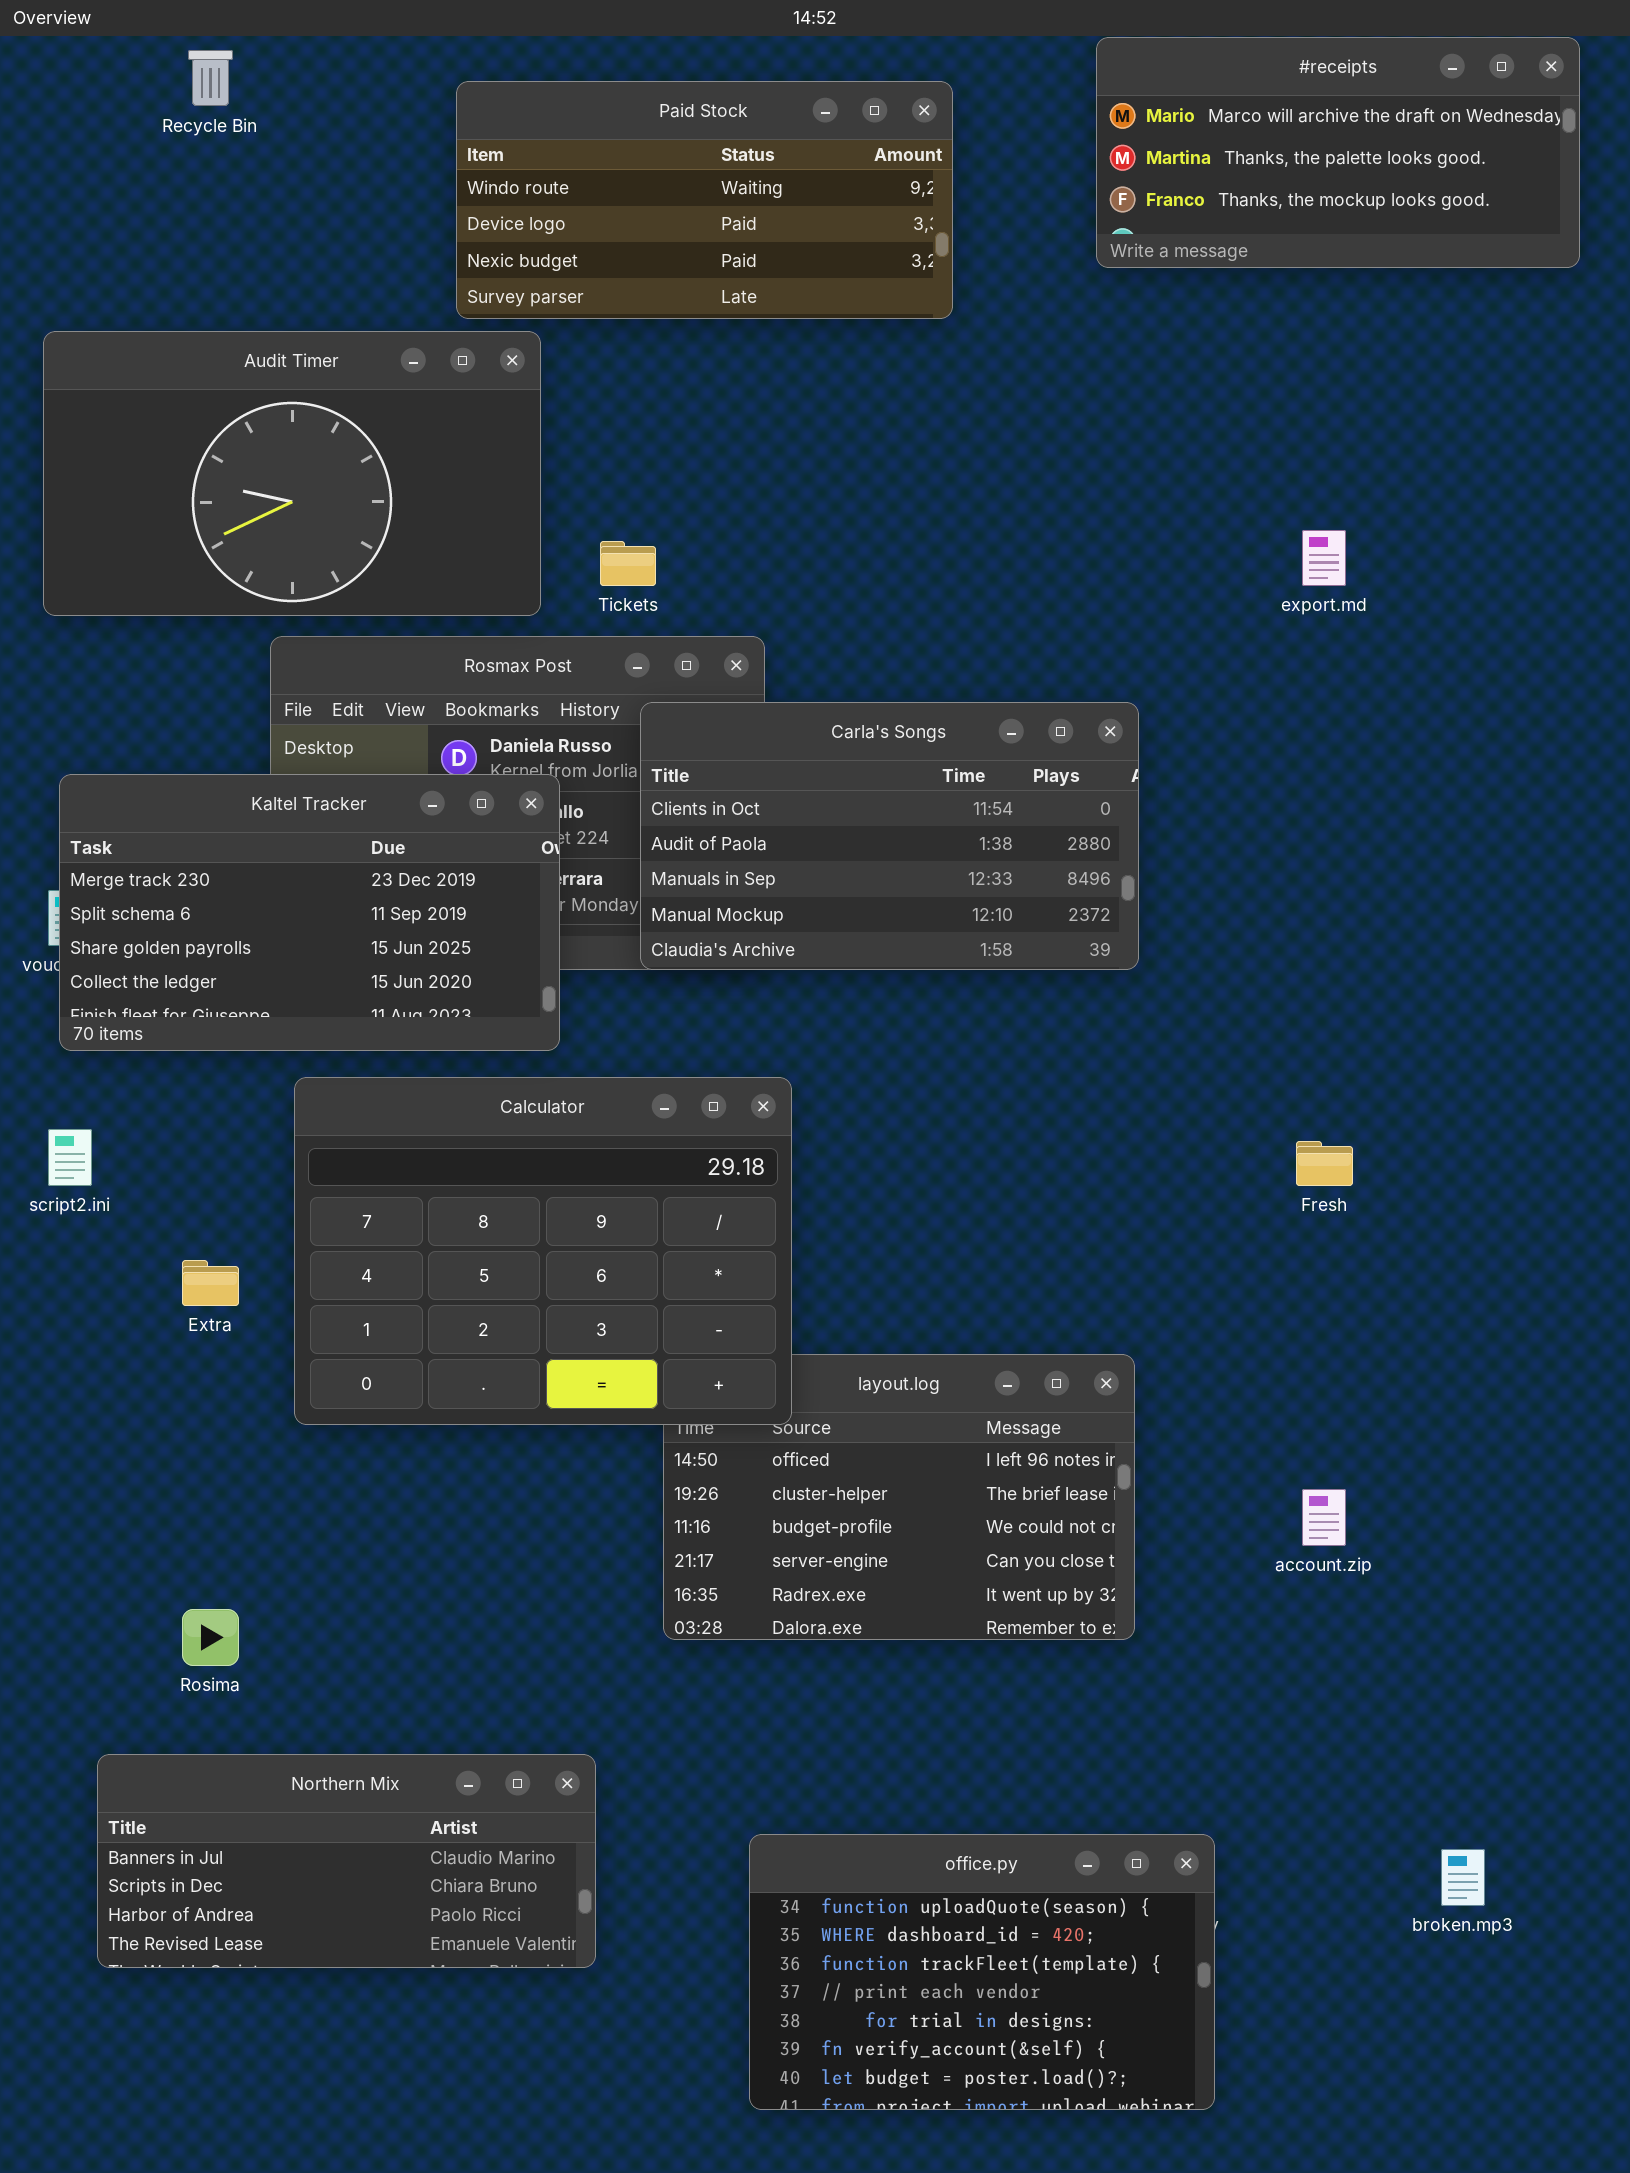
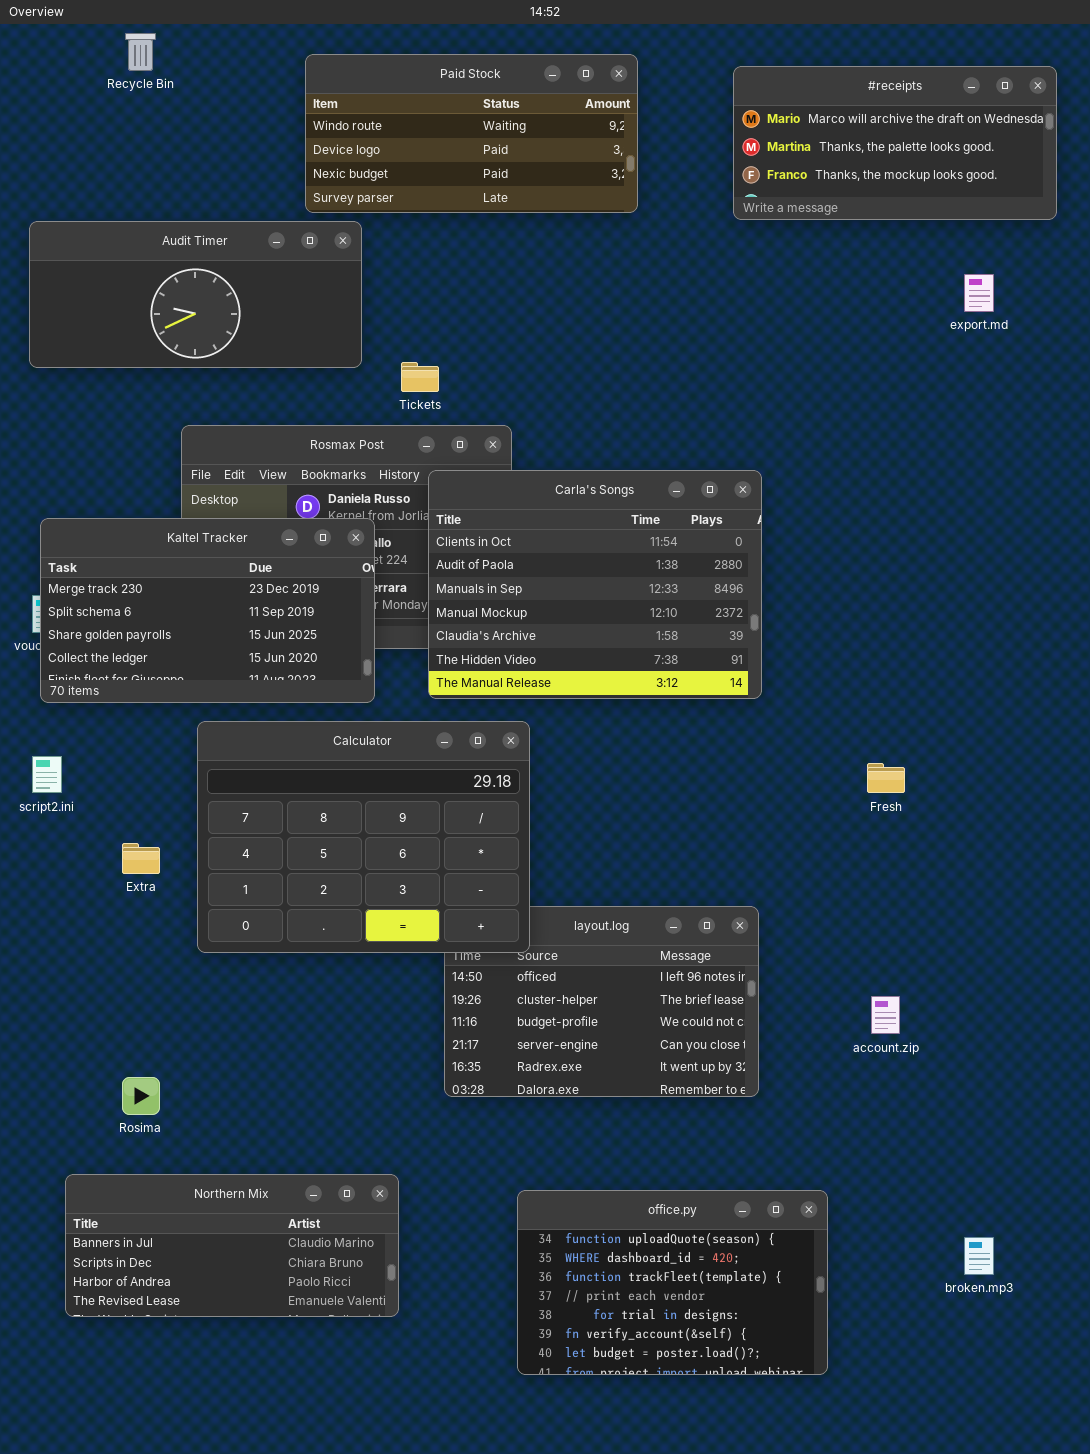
#receipts: [1096,37,1580,268] -> [733,66,1057,220], moved
Audit Timer: [43,331,541,616] -> [29,221,362,368], resized
export.md: [1302,530,1346,586] -> [964,274,994,312], moved
Carla's Songs: [640,702,1139,970] -> [428,470,762,699], resized
office.py: [749,1834,1215,2110] -> [517,1190,828,1375], moved

